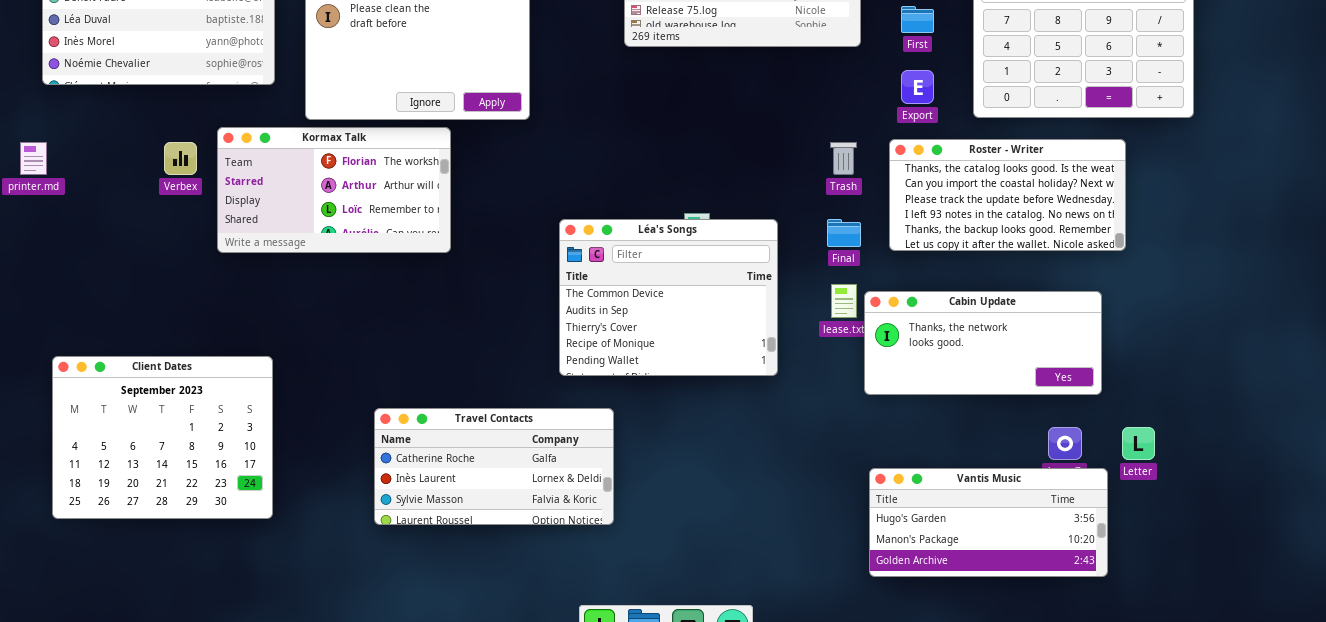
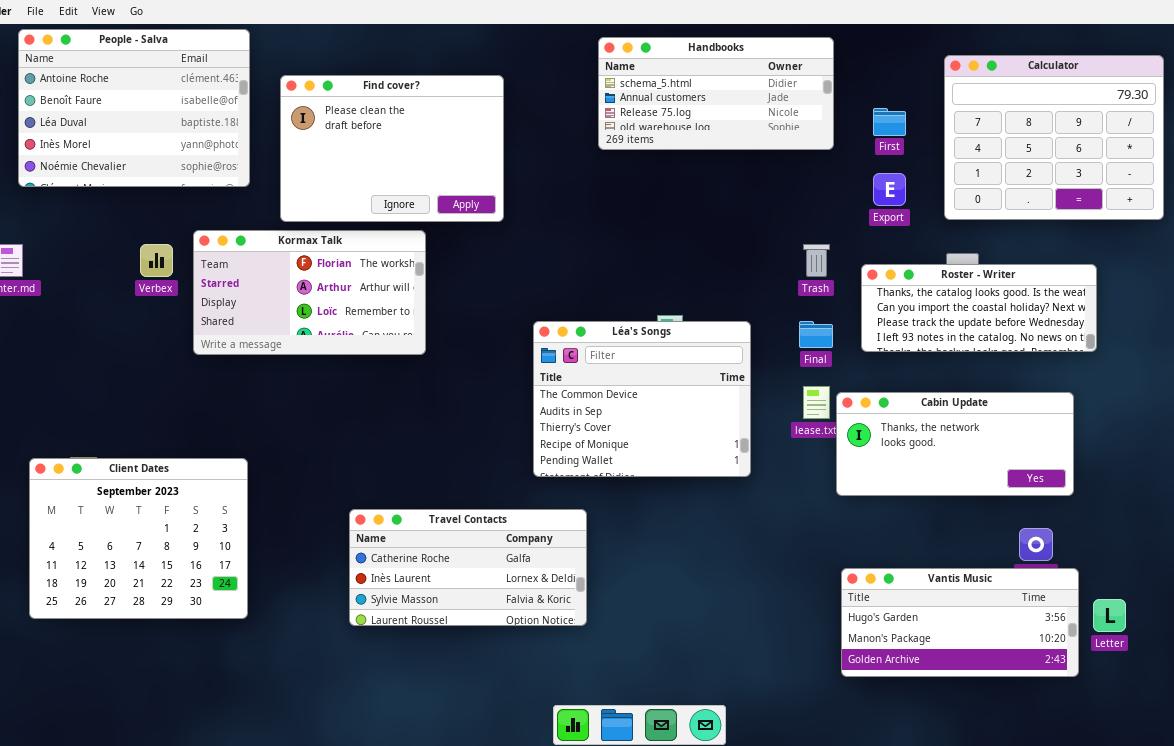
Roster - Writer: [889,139,1126,251] -> [861,264,1097,352], resized
Letter: [1122,427,1155,460] -> [1093,599,1126,632], moved

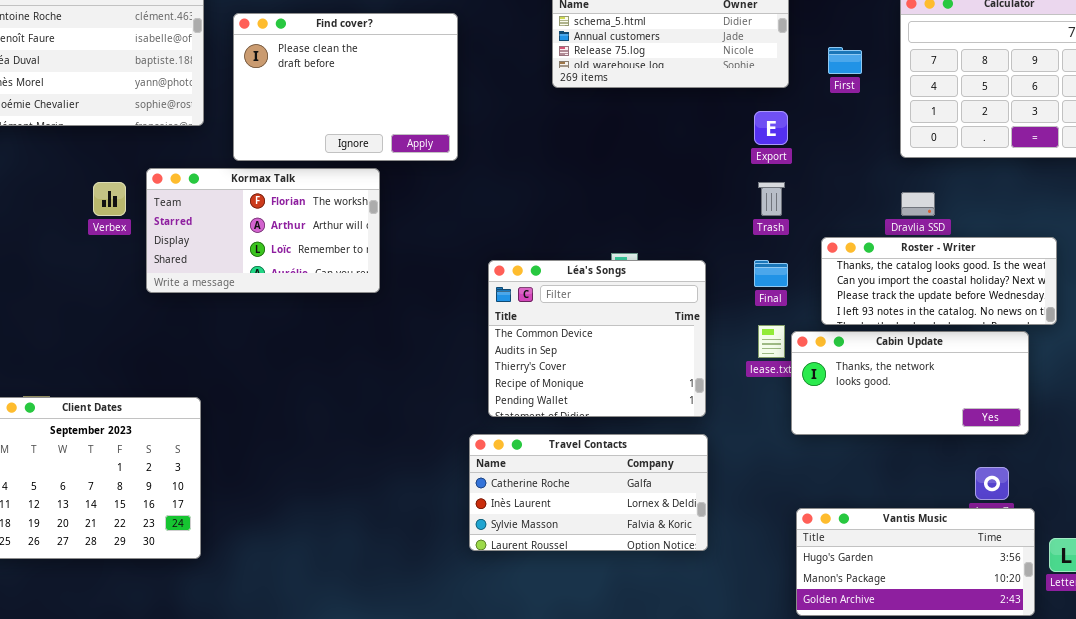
Export: [873,173,906,206] -> [754,111,788,145], moved
Roster - Writer: [861,264,1097,352] -> [821,237,1057,325], moved
Travel Contacts: [349,509,587,626] -> [469,434,708,551], moved

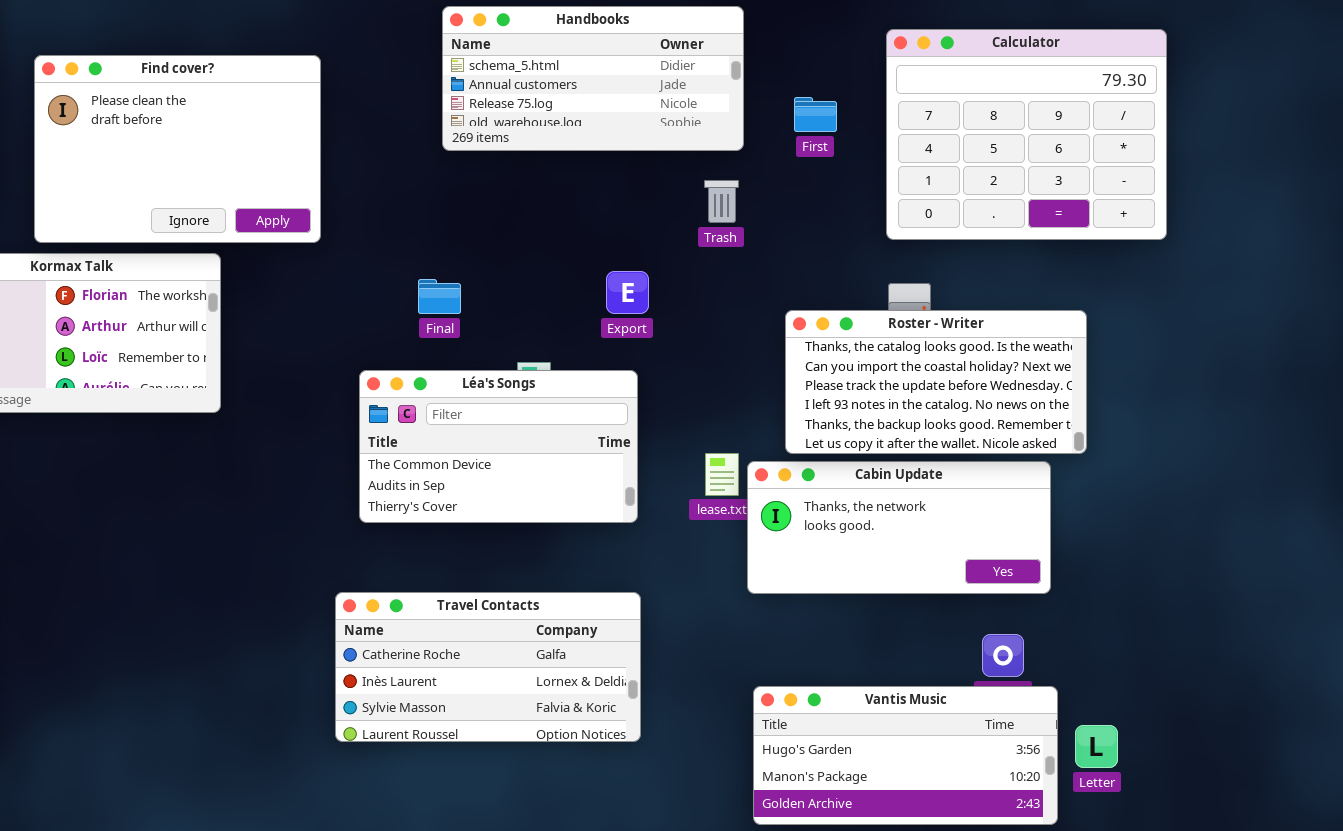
Export: [754,111,788,145] -> [606,271,649,314], moved
Trash: [758,182,785,216] -> [704,180,739,223], moved
Roster - Writer: [821,237,1057,325] -> [785,310,1087,454], resized
Léa's Songs: [488,260,706,417] -> [359,370,638,523], resized
Final: [754,260,788,287] -> [418,279,461,314], moved

